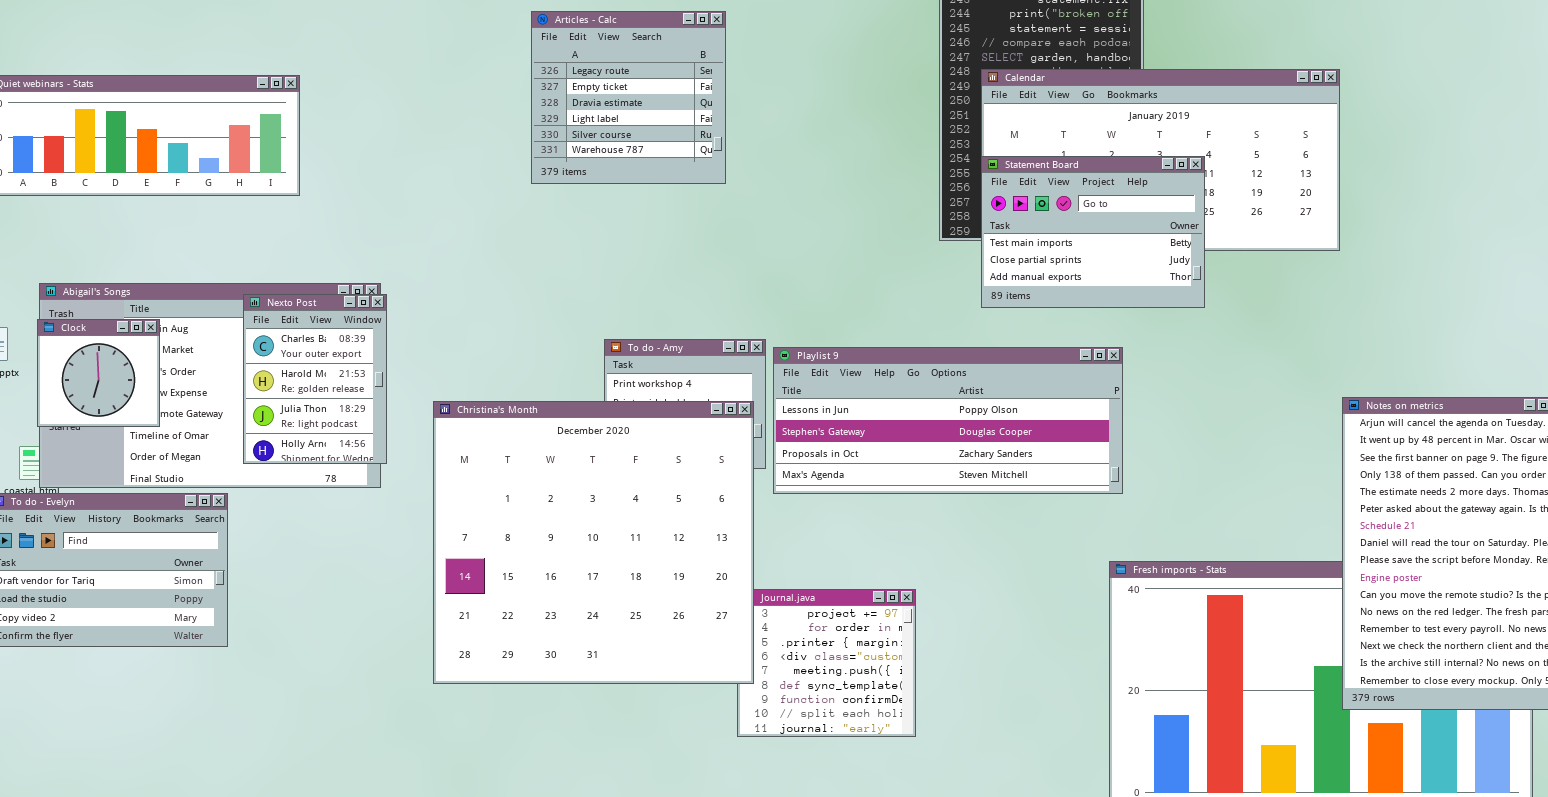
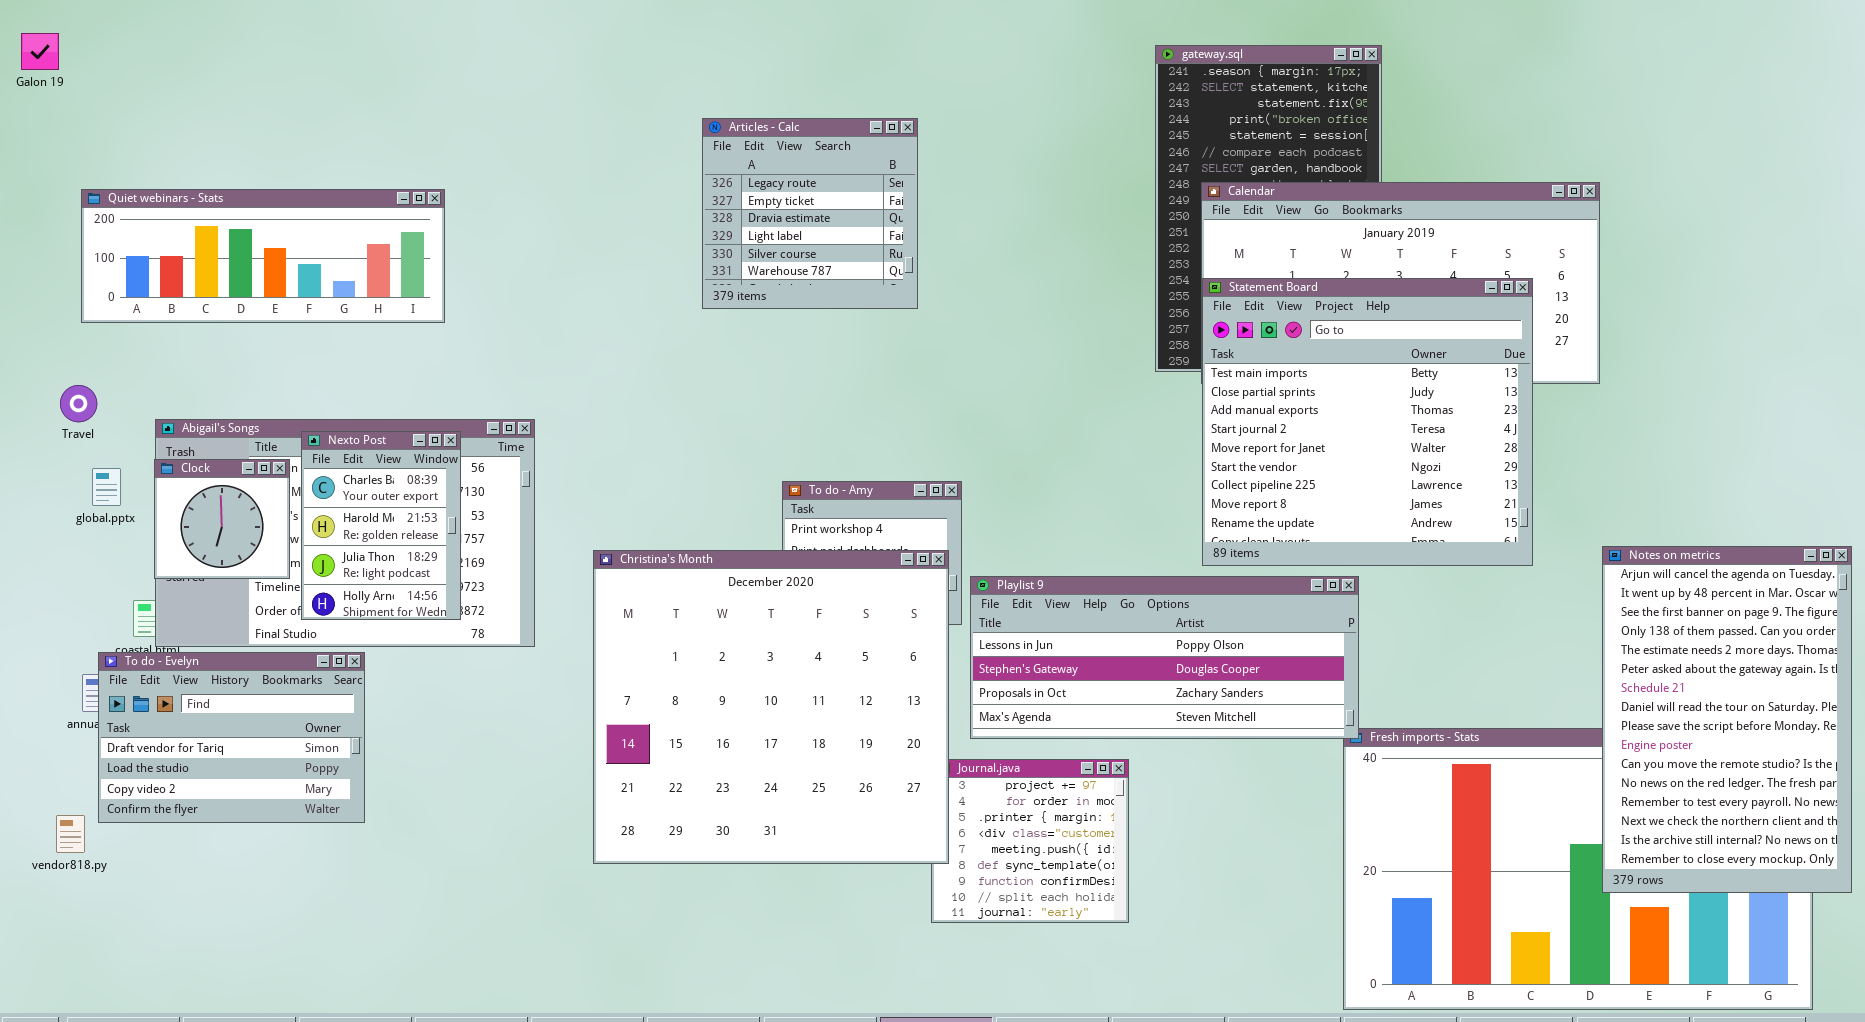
Statement Board: [981,156,1205,308] -> [1202,278,1533,566], resized
Nexto Post: [243,294,387,464] -> [301,431,461,620], moved
Playlist 9: [773,347,1123,494] -> [970,576,1359,739], moved

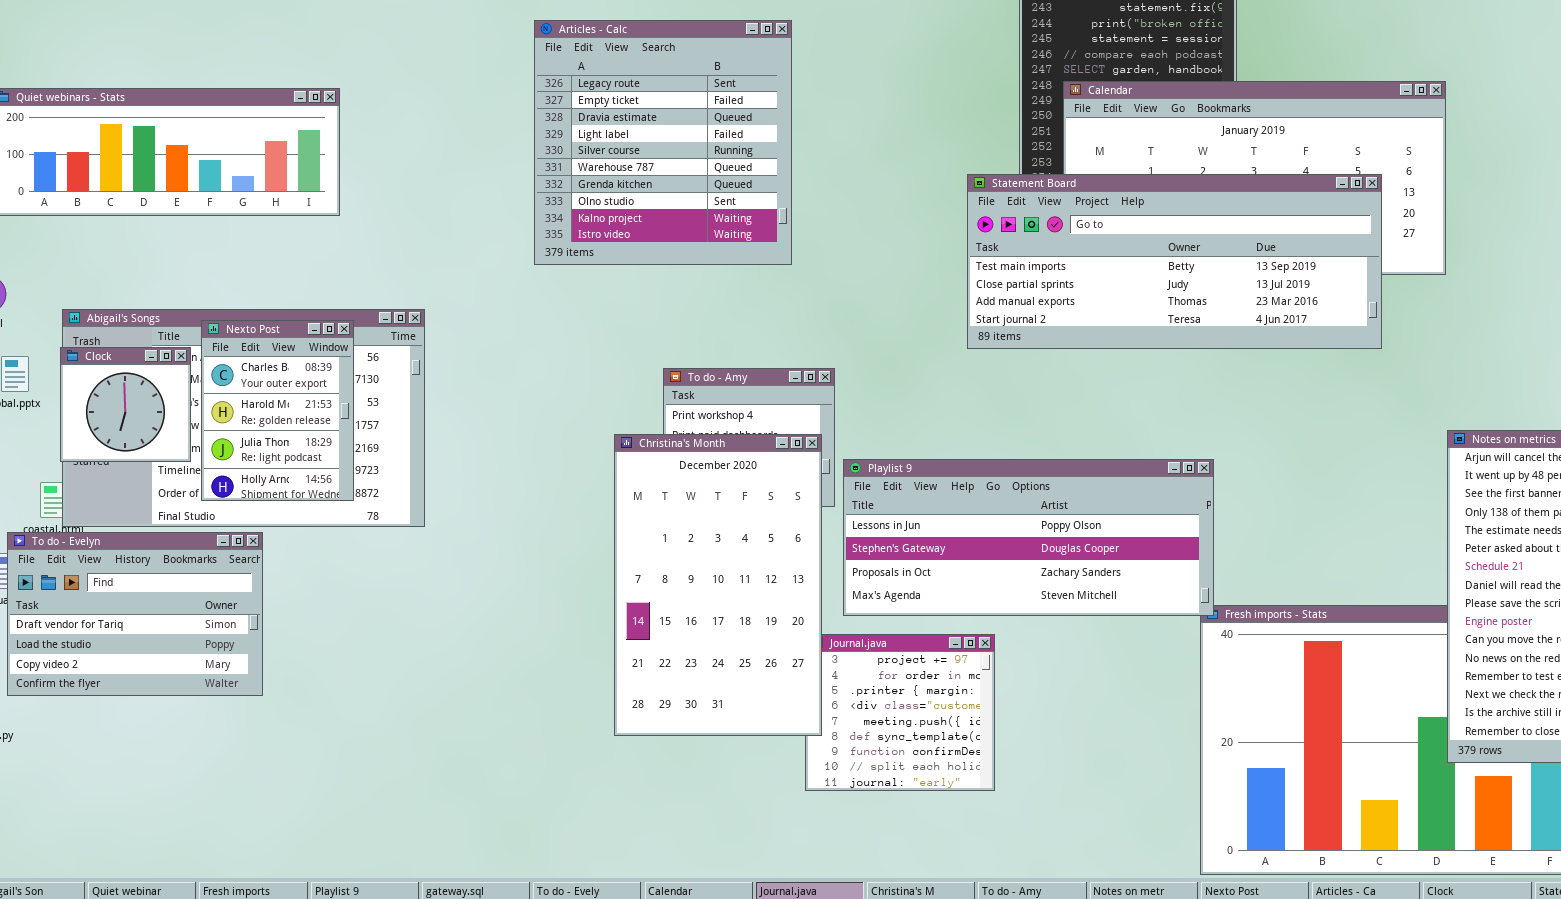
Articles - Calc: [702,118,918,309] -> [534,20,792,265], resized
Statement Board: [1202,278,1533,566] -> [967,174,1382,349], resized
Christina's Month: [593,550,949,864] -> [614,434,822,736], resized

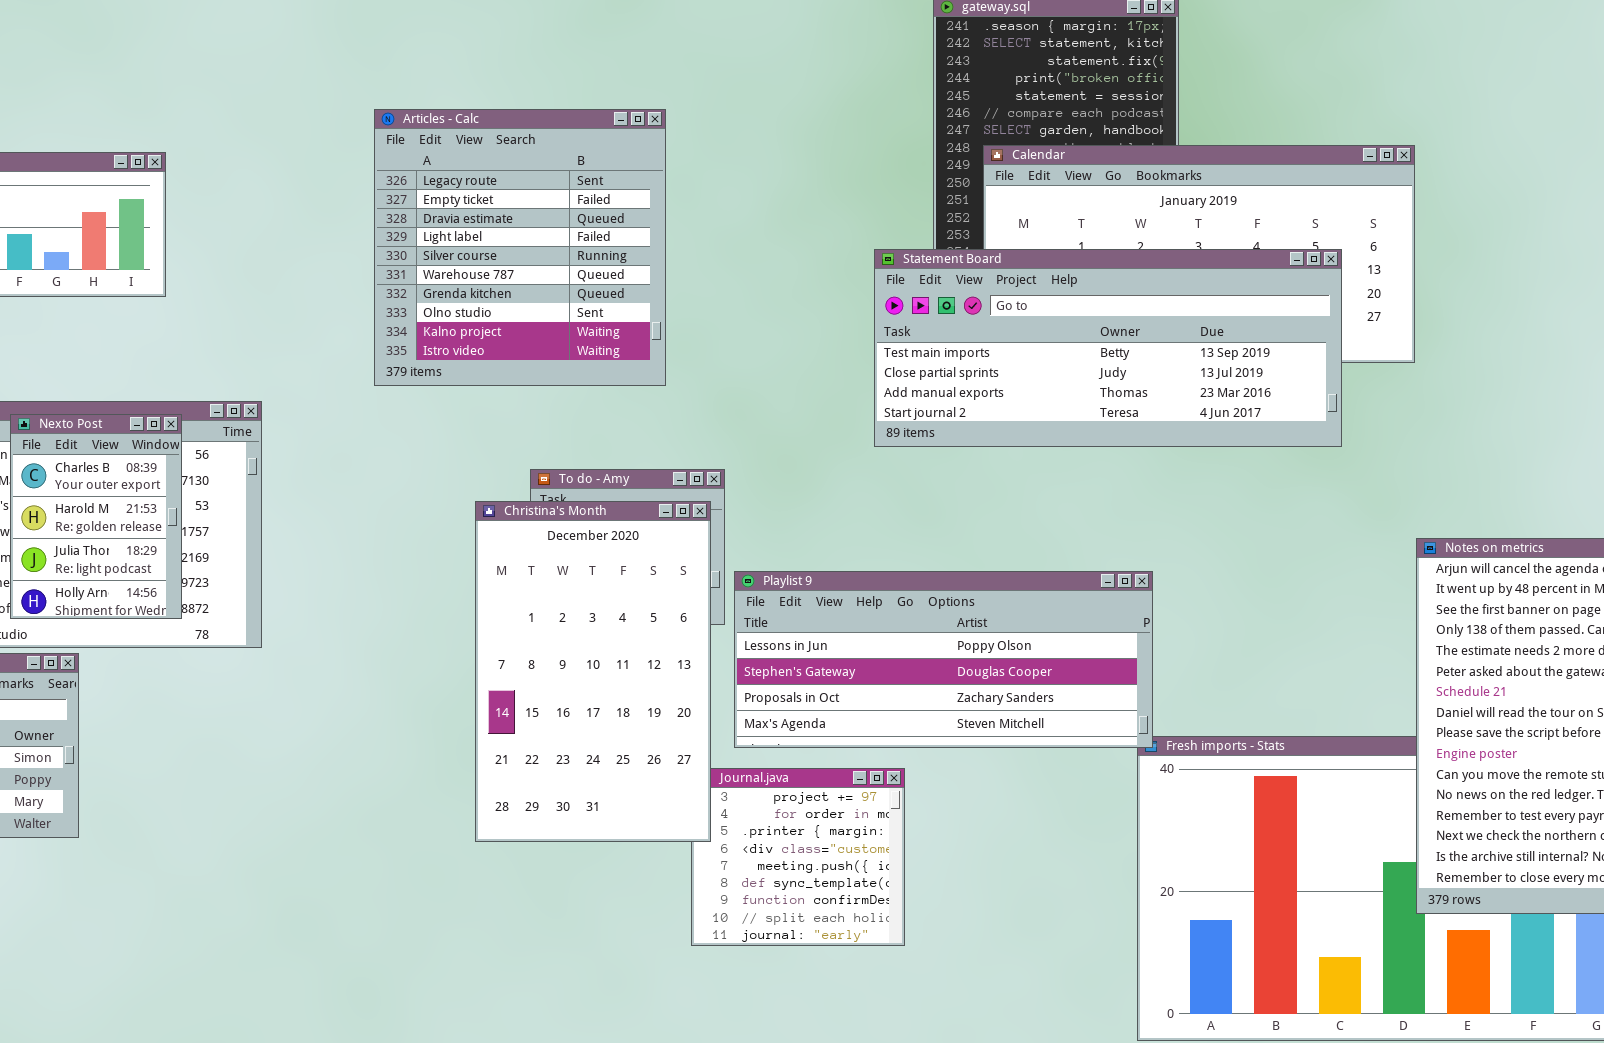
Articles - Calc: [534,20,792,265] -> [374,109,666,386], moved
Christina's Month: [614,434,822,736] -> [475,501,711,842], moved

